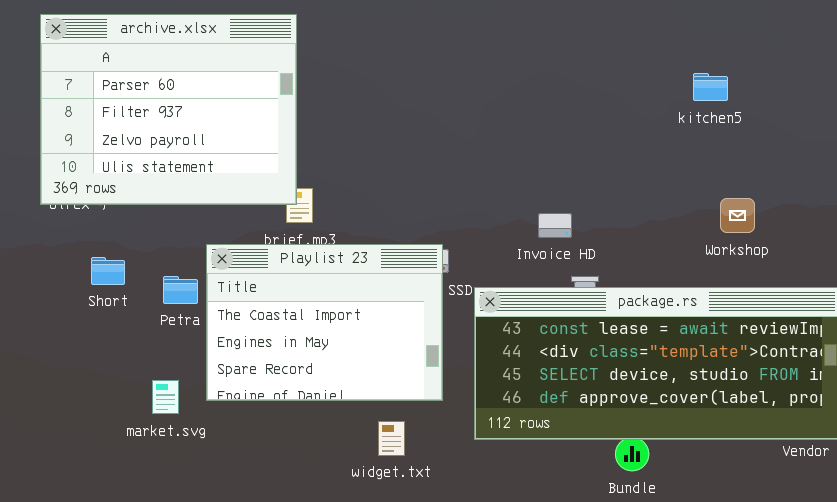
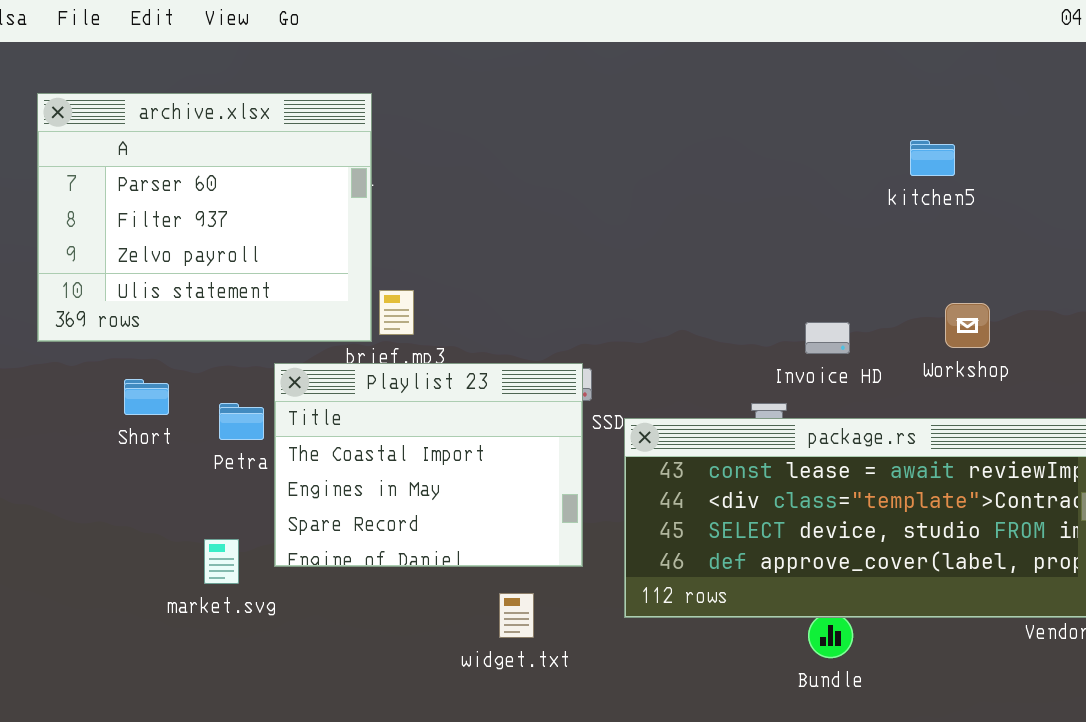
archive.xlsx: [40,14,297,205] -> [37,93,372,342], moved
Invoice HD: [538,213,572,238] -> [805,322,850,354], moved

